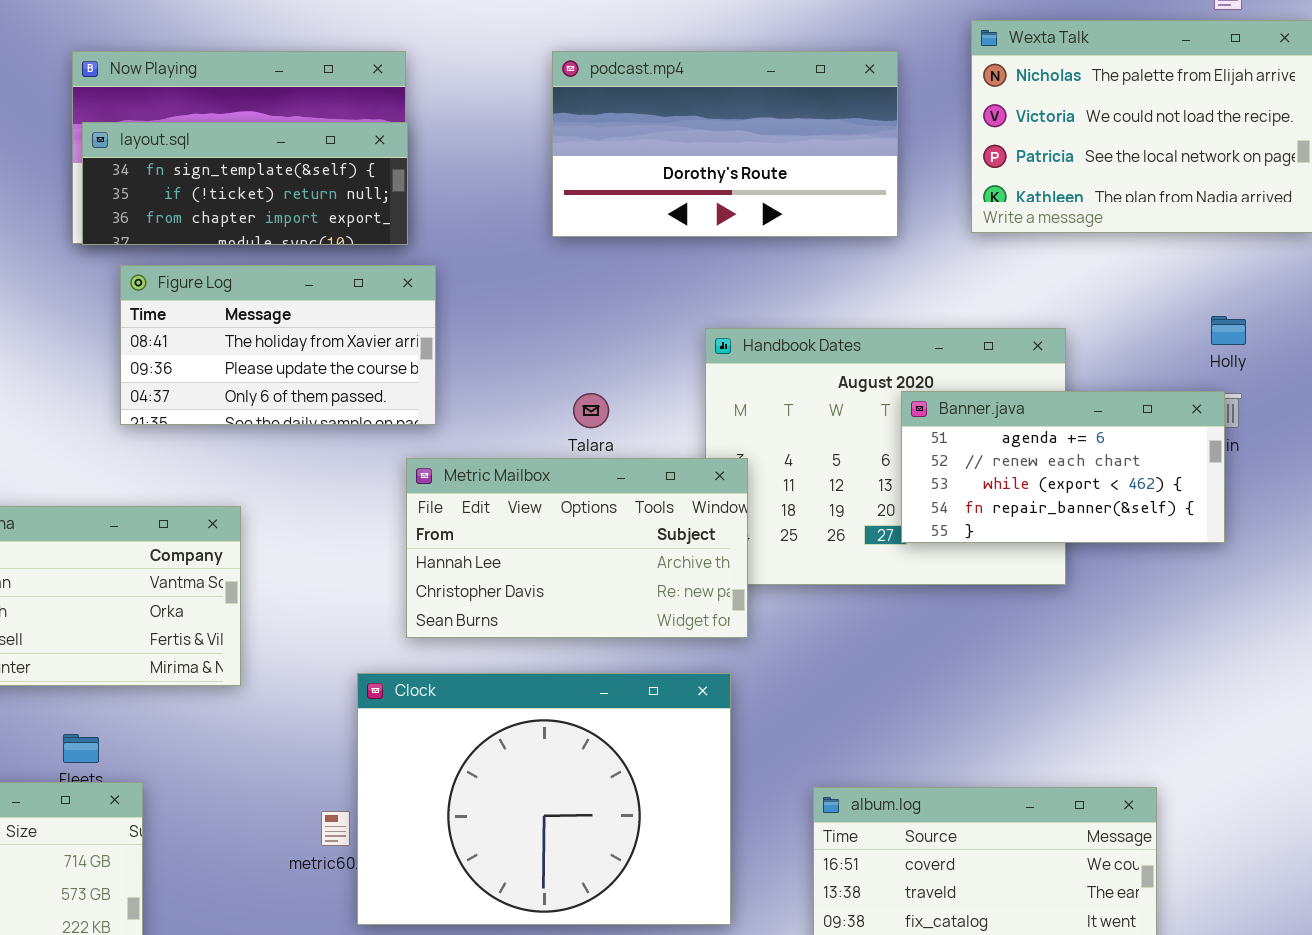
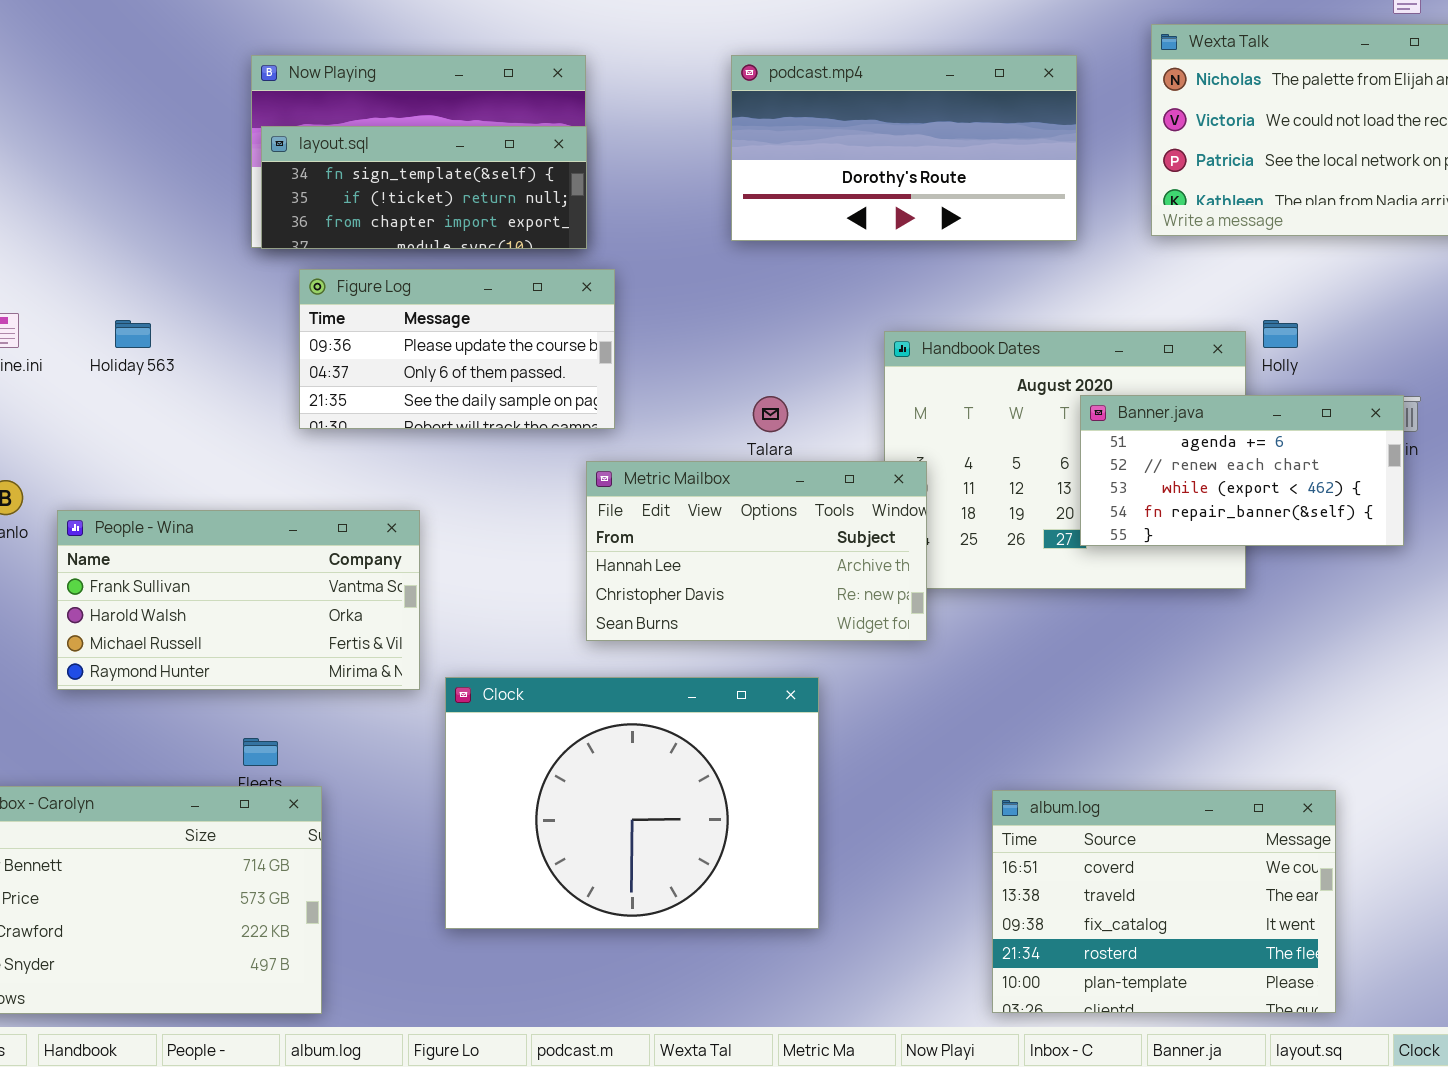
Figure Log: [120,265,436,425] -> [299,269,615,429], scrolled down 1 row
Holly: [1211,316,1246,345] -> [1263,320,1298,348], moved
Clock: [357,673,731,925] -> [445,677,819,929], moved

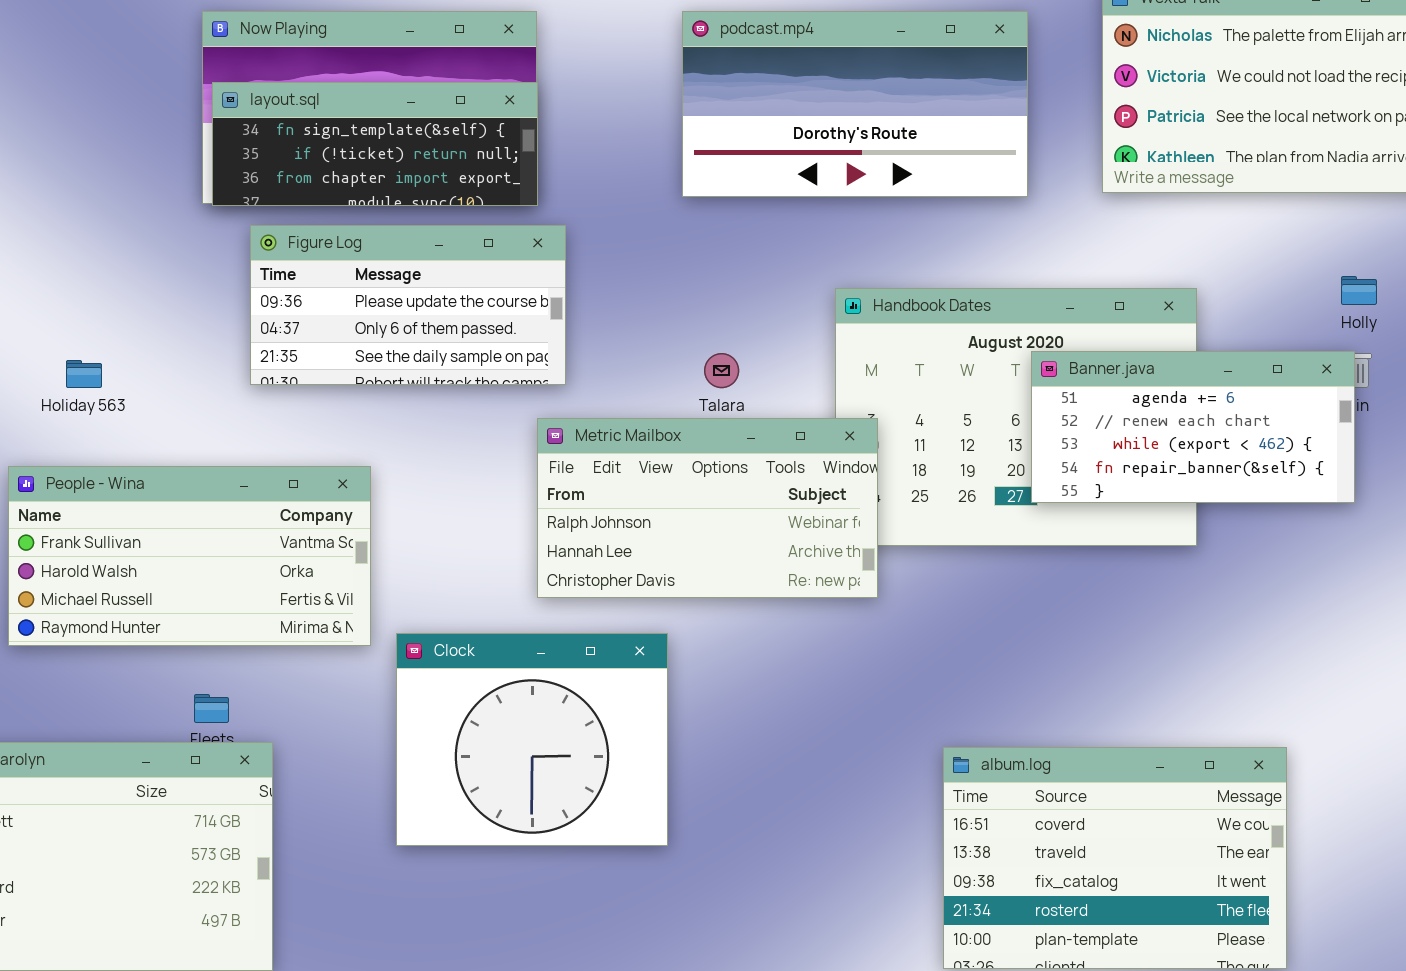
Holiday 563: [115,320,151,348] -> [66,360,102,388], moved
Holly: [1263,320,1298,348] -> [1341,276,1377,305], moved
Metric Mailbox: [586,461,927,641] -> [537,418,878,598], scrolled up 1 row
Clock: [445,677,819,929] -> [396,633,668,846], resized

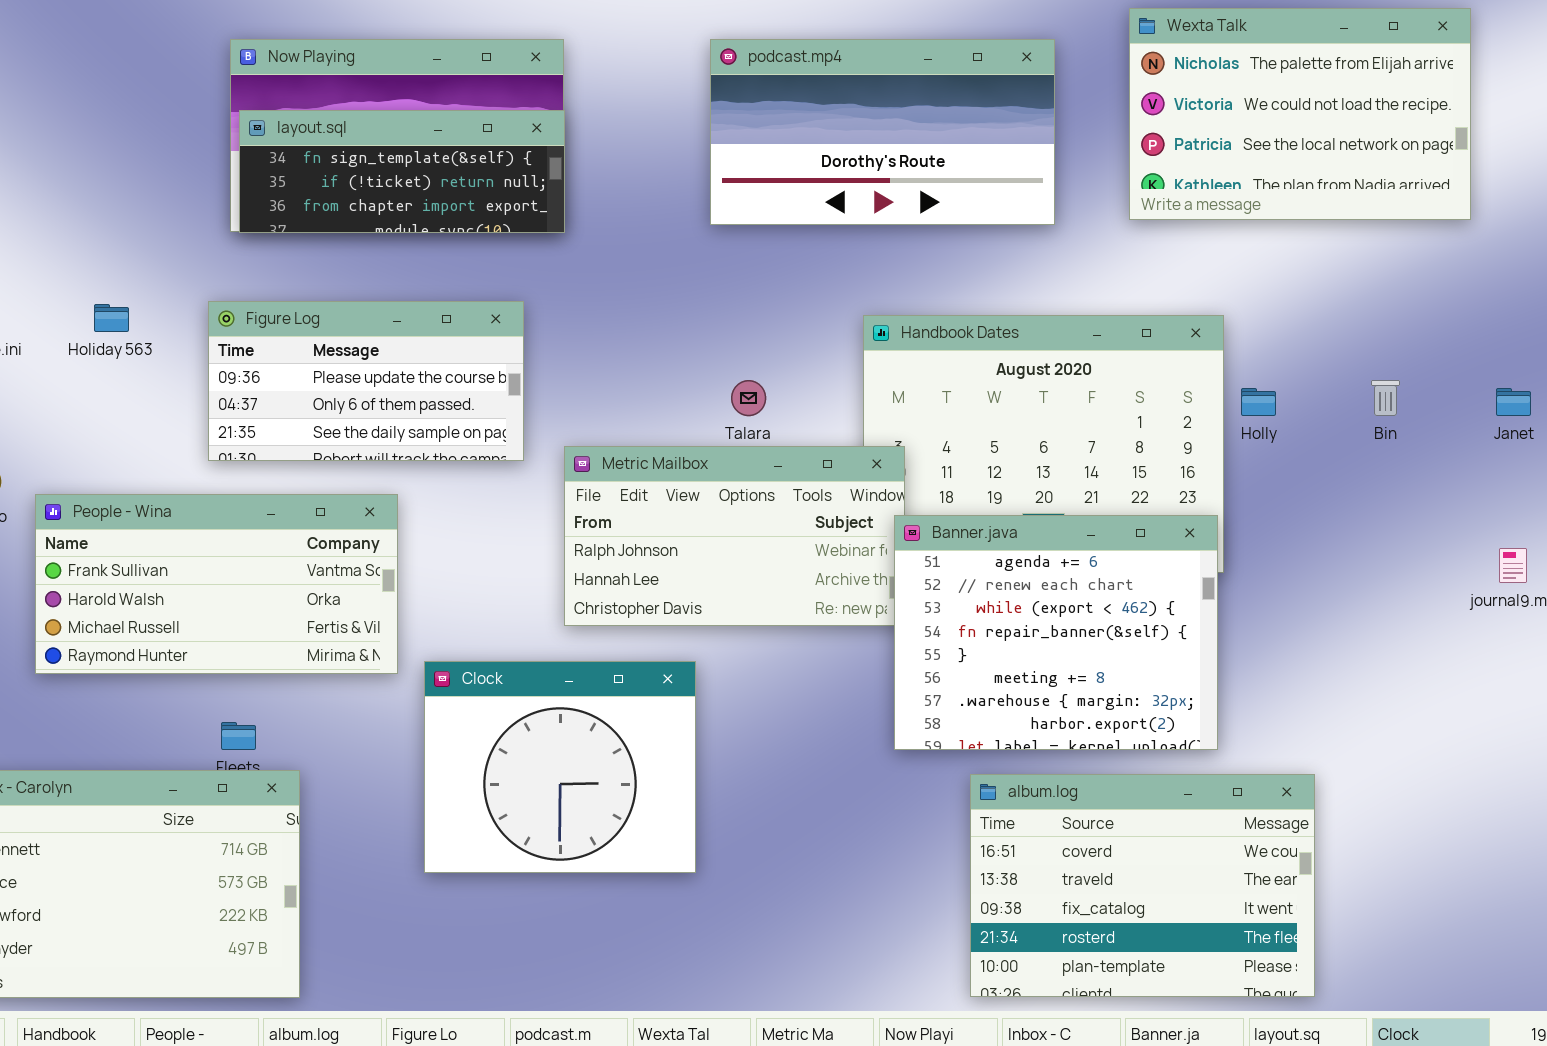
Figure Log: [250,225,566,385] -> [208,301,524,461], moved
Holly: [1341,276,1377,305] -> [1241,388,1276,416], moved
Banner.java: [1031,351,1355,503] -> [894,515,1218,750], moved, resized
Holiday 563: [66,360,102,388] -> [94,304,129,332], moved

